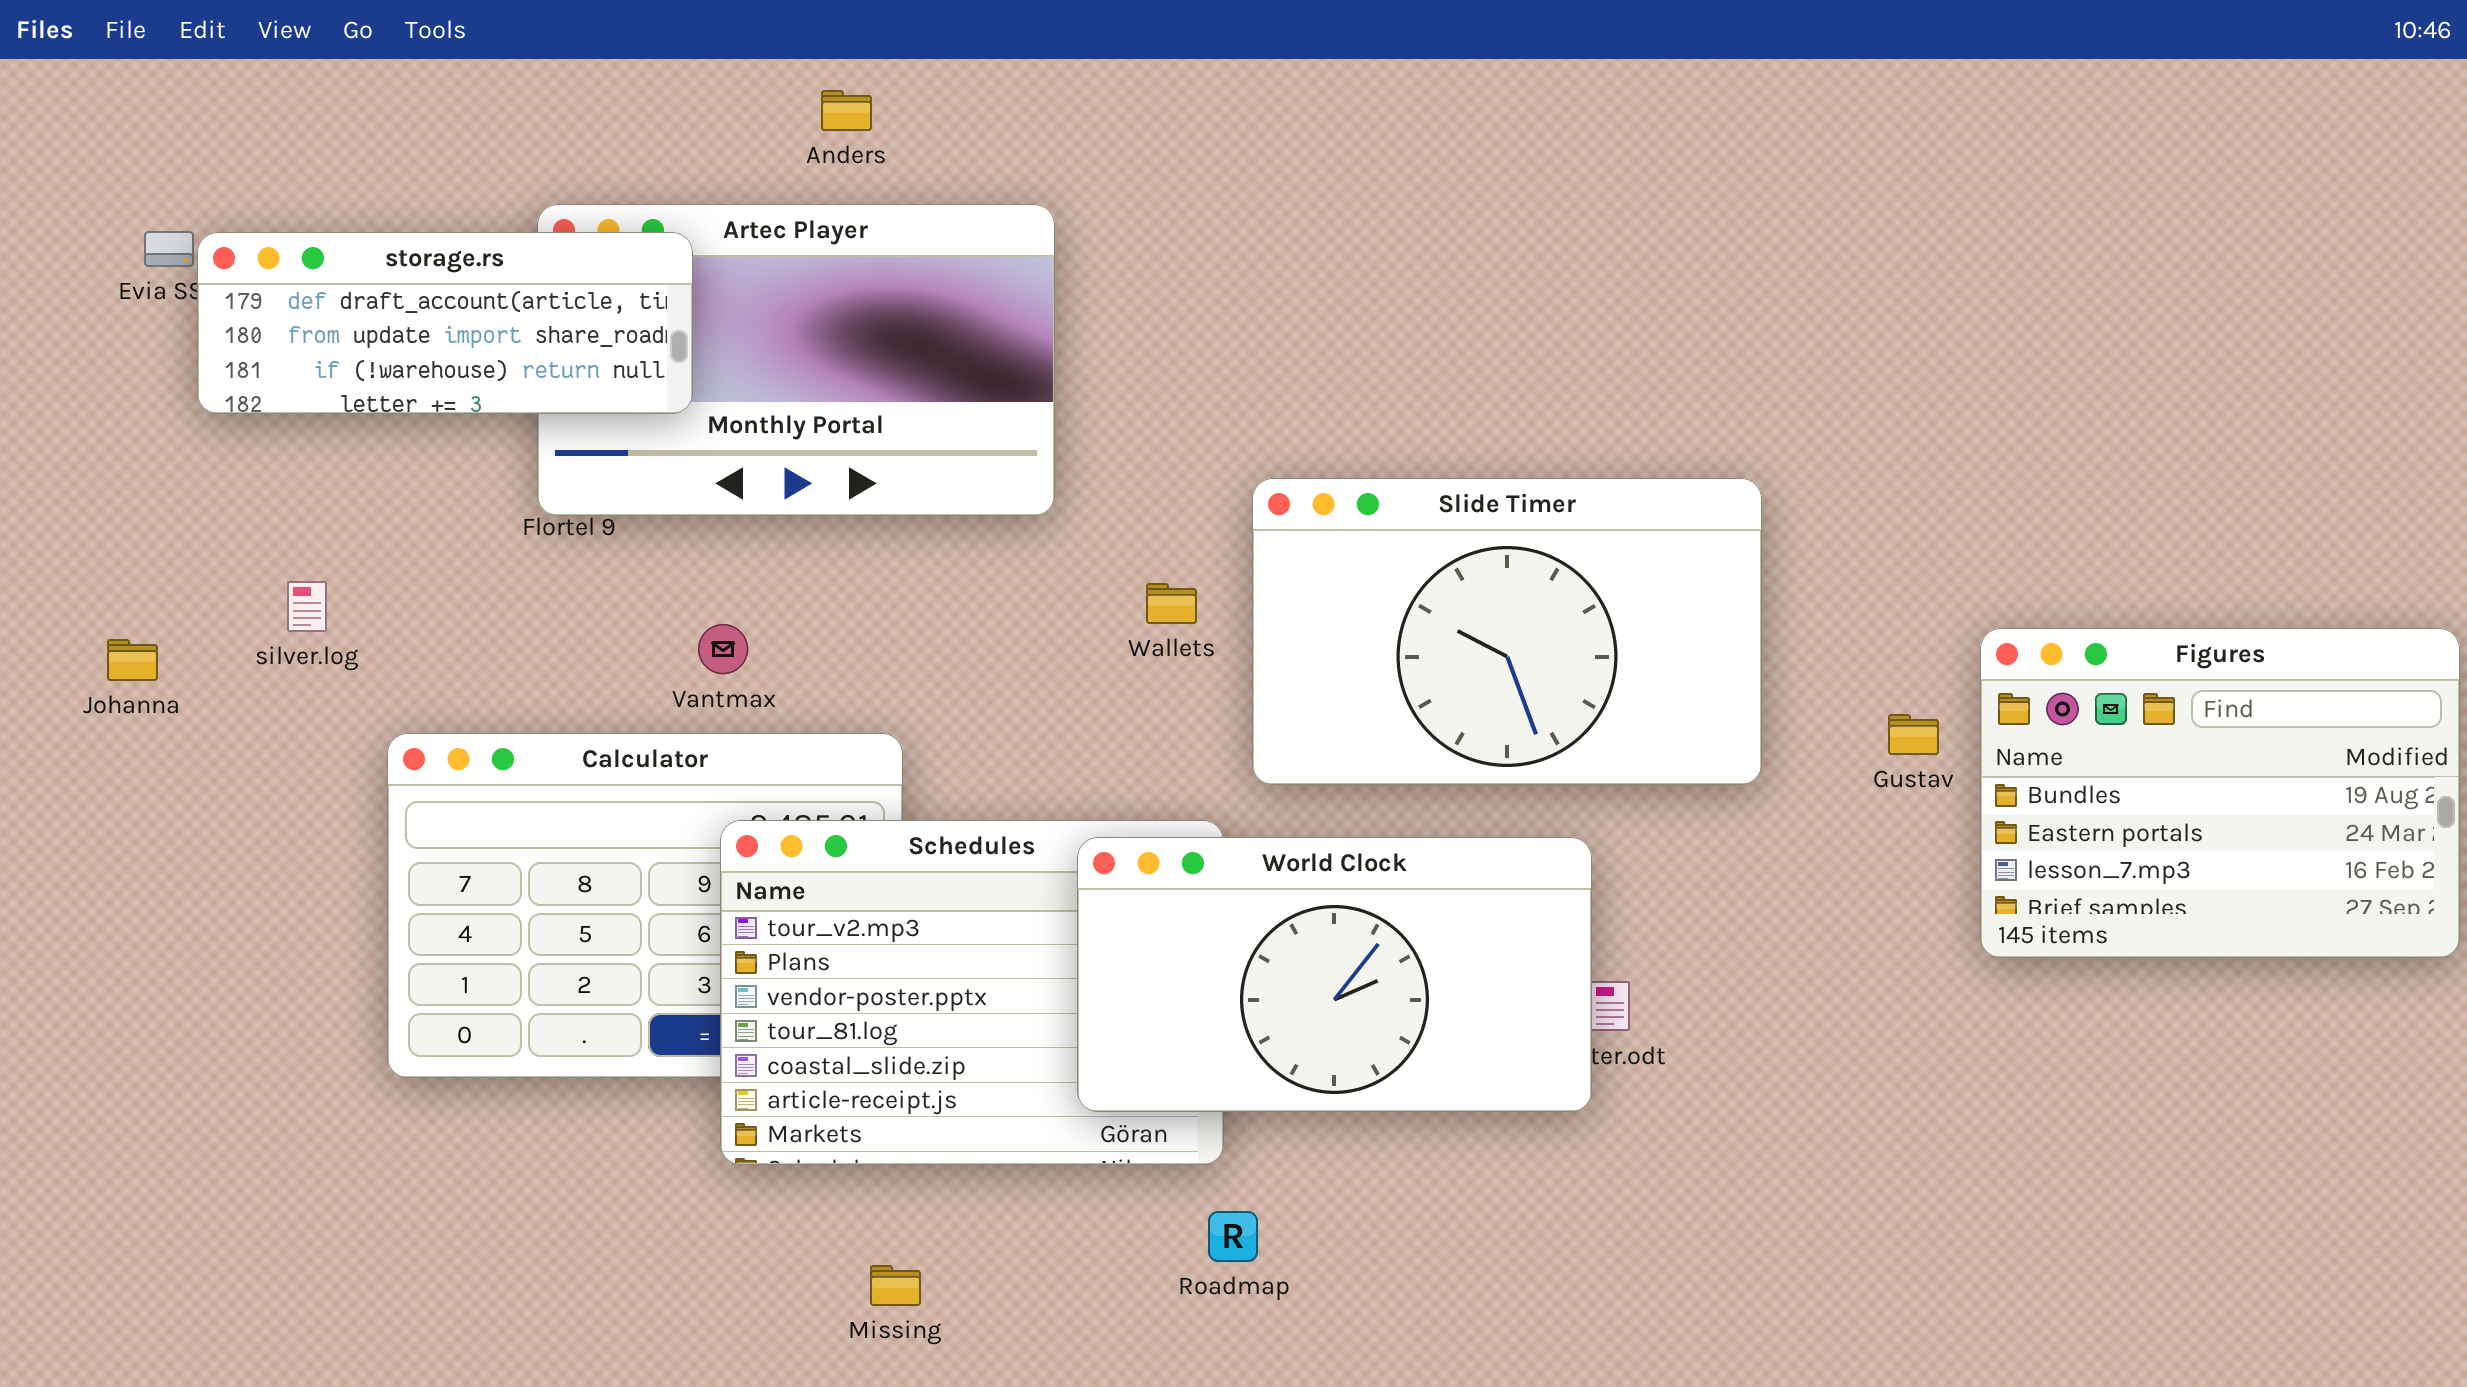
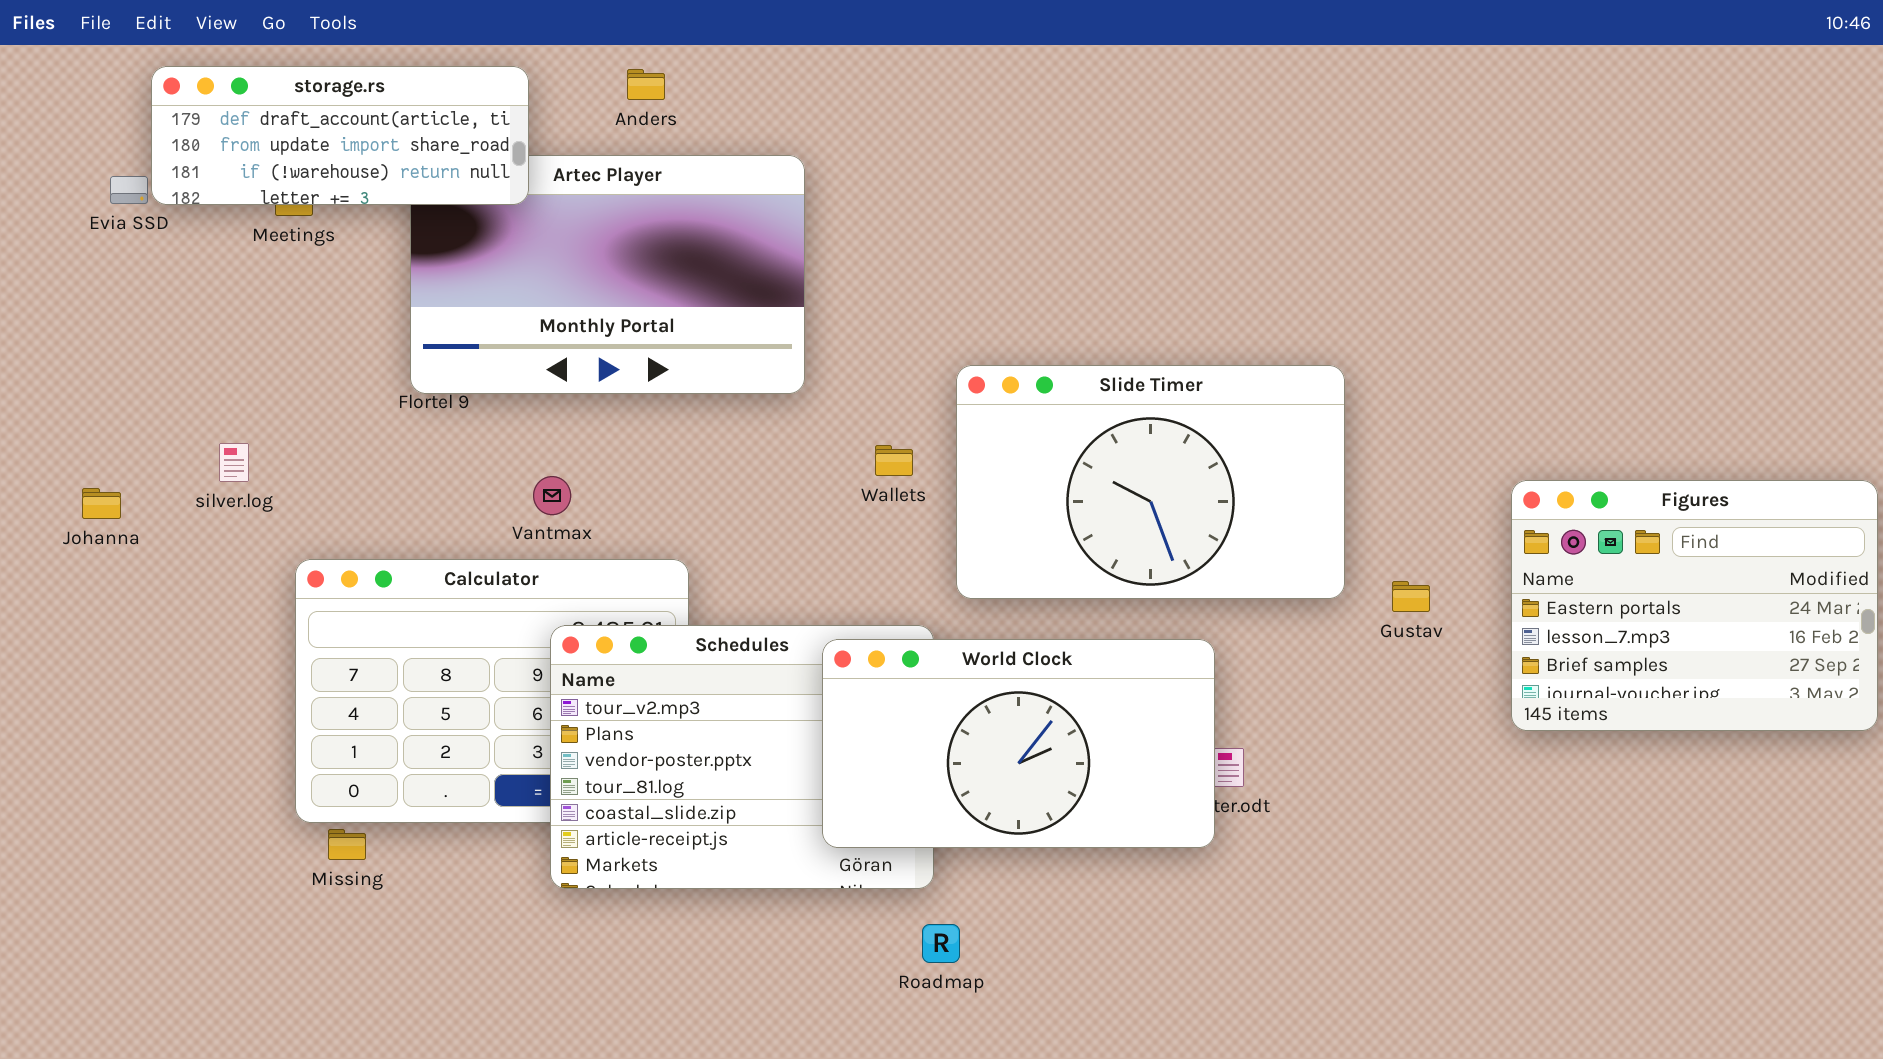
storage.rs: [197,232,693,414] -> [151,66,529,205], moved
Figures: [1980,628,2460,958] -> [1511,480,1878,731], scrolled down 1 row
Gustav: [1888,714,1939,755] -> [1392,581,1430,612], moved
Missing: [870,1265,921,1306] -> [328,829,366,860], moved

